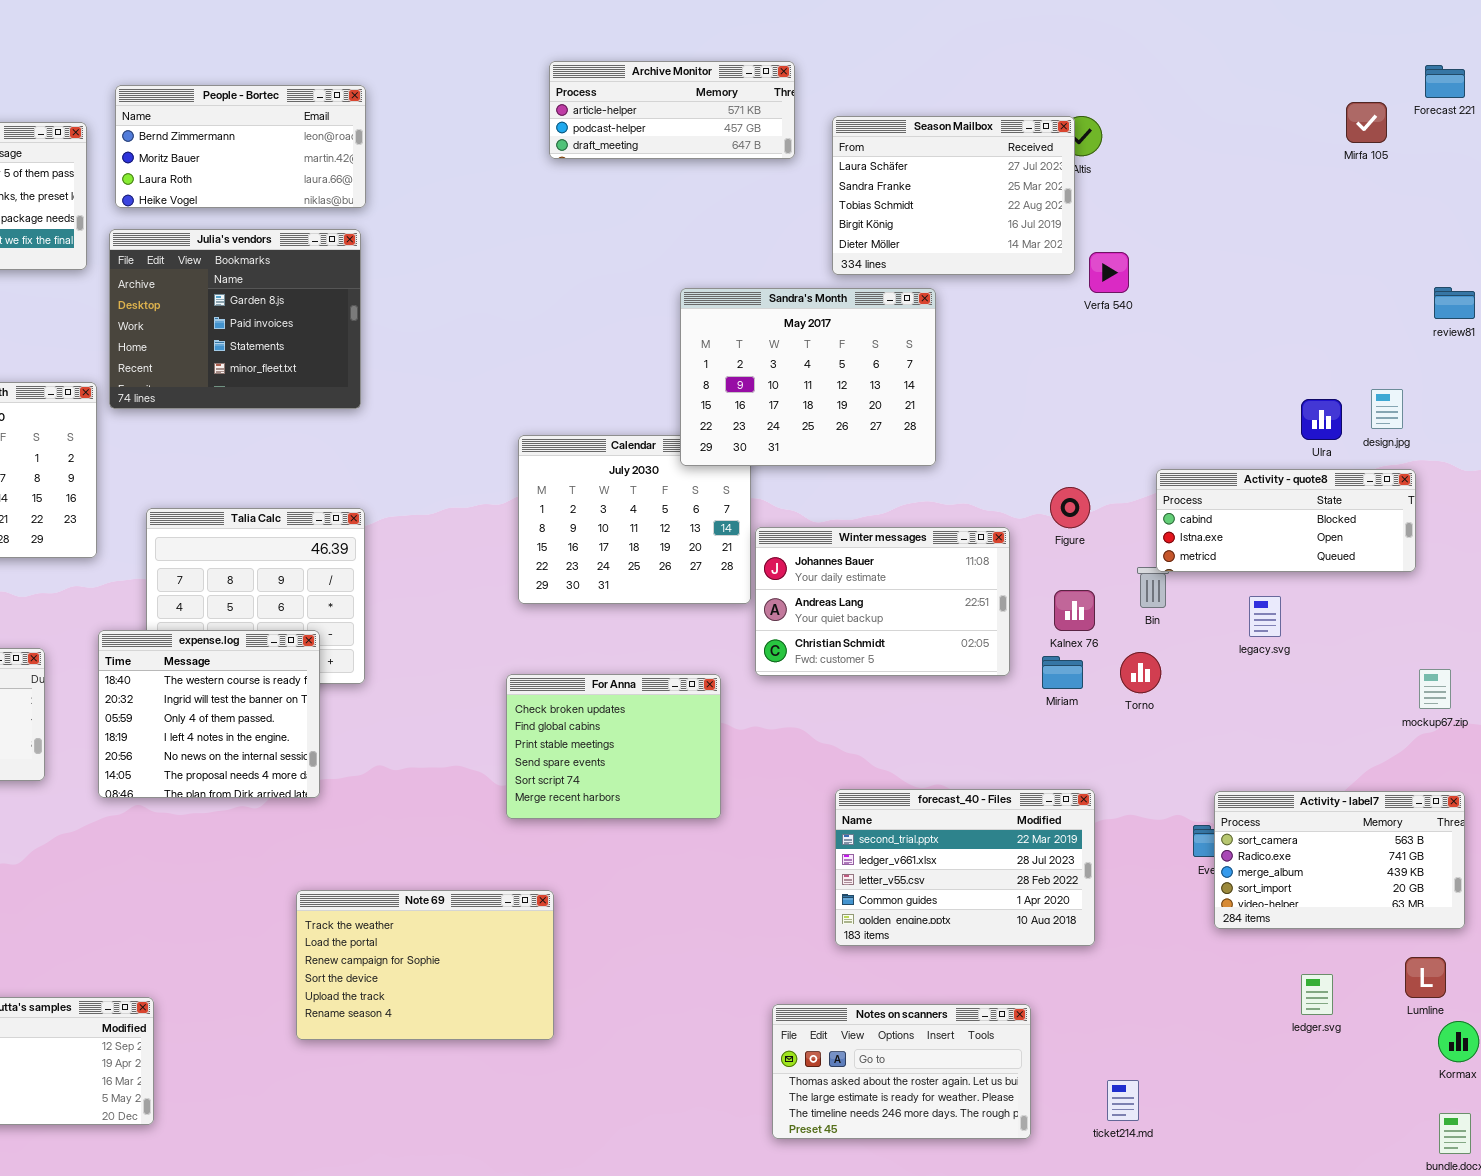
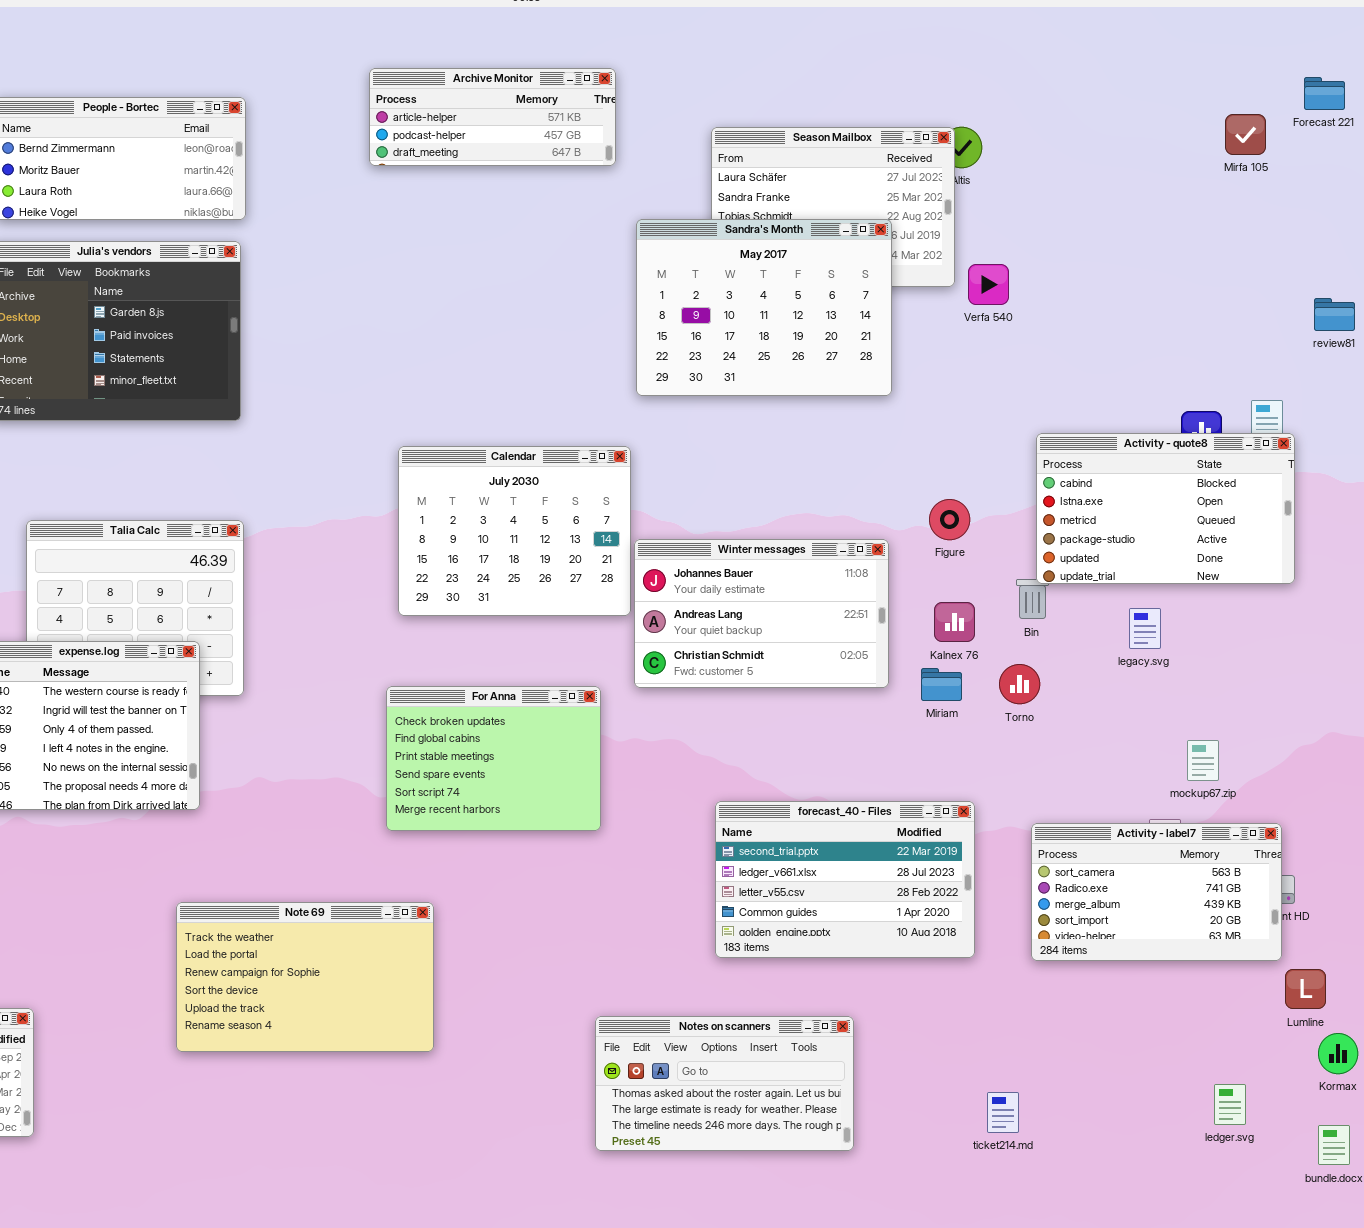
Archive Monitor: [549,61,795,159] -> [369,68,616,166], moved
Sandra's Month: [680,288,936,466] -> [636,219,892,396], moved
Activity - quote8: [1156,469,1416,572] -> [1036,433,1295,584], resized
mockup67.zip: [1419,669,1451,709] -> [1187,740,1219,781], moved
Activity - label7: [1214,791,1465,929] -> [1031,823,1282,961], moved
ledger.svg: [1301,974,1333,1015] -> [1214,1084,1246,1125], moved
Notes on scanners: [772,1004,1031,1139] -> [595,1016,854,1151], moved

